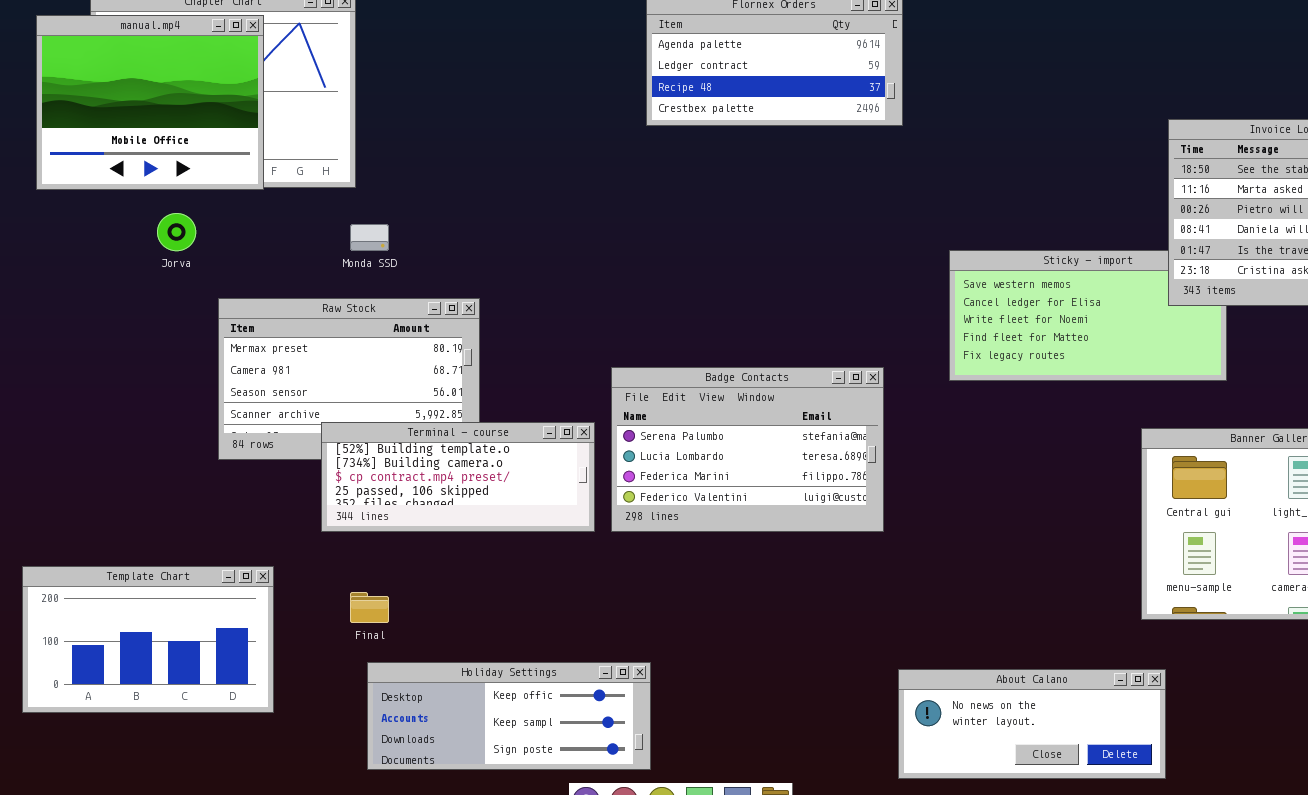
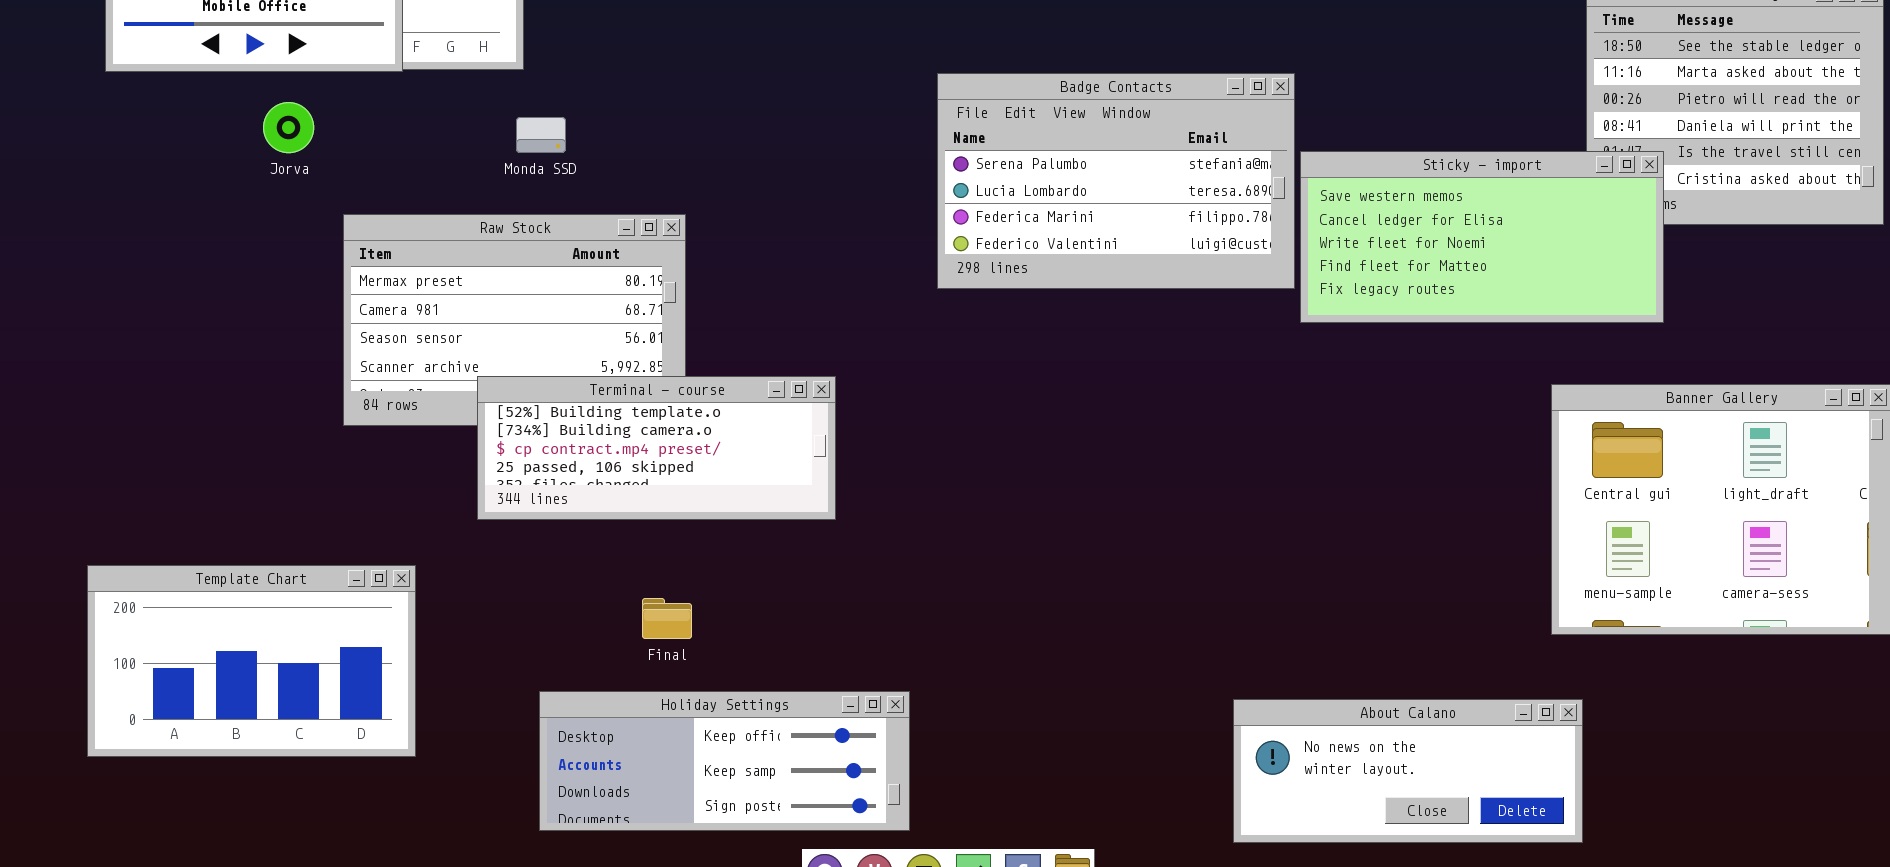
Sticky - import: [949,250,1227,381] -> [1300,151,1664,323], raised
Badge Contacts: [611,367,884,532] -> [937,73,1295,289], moved
Final: [350,592,389,623] -> [642,598,692,639], moved

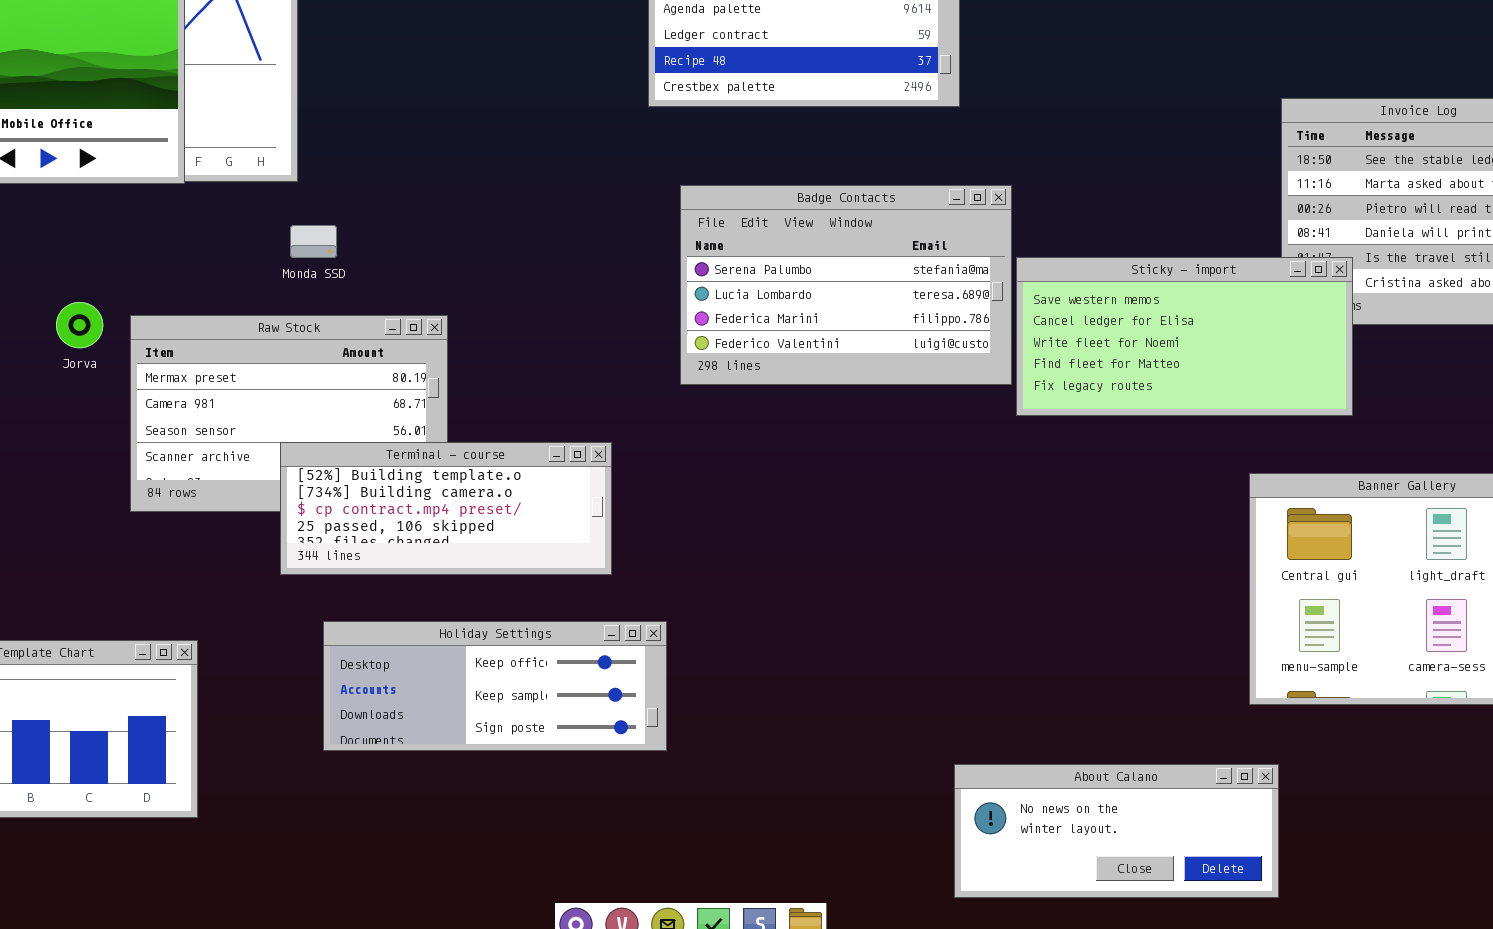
Jorva: [263,102,314,153] -> [56,302,103,348], moved
Terminal - course: [477,376,836,520] -> [280,442,612,575], moved
Holiday Settings: [539,691,910,831] -> [323,621,667,751], moved

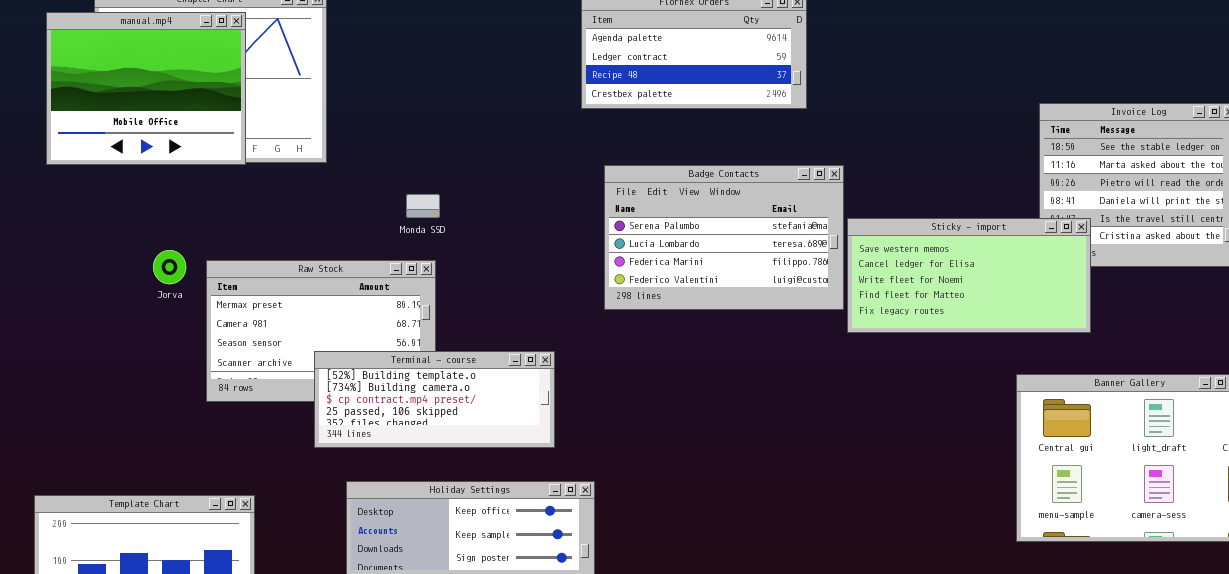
Monda SSD: [290,225,337,258] -> [406,194,440,218], moved

